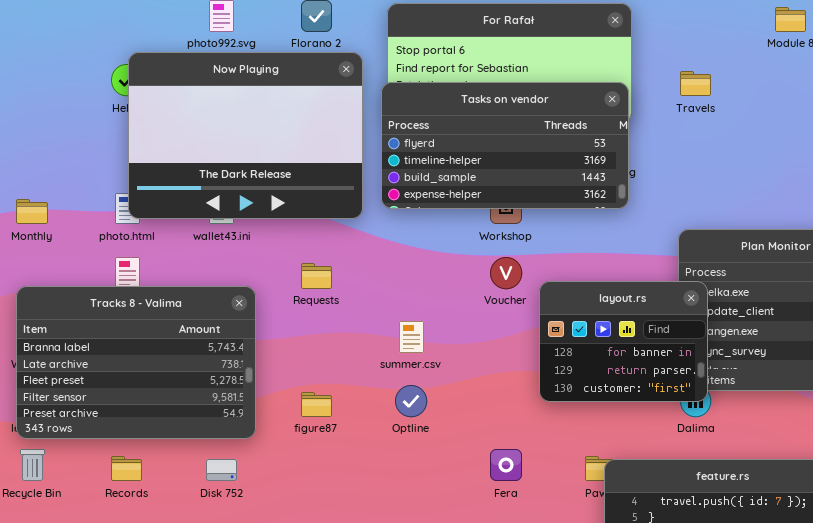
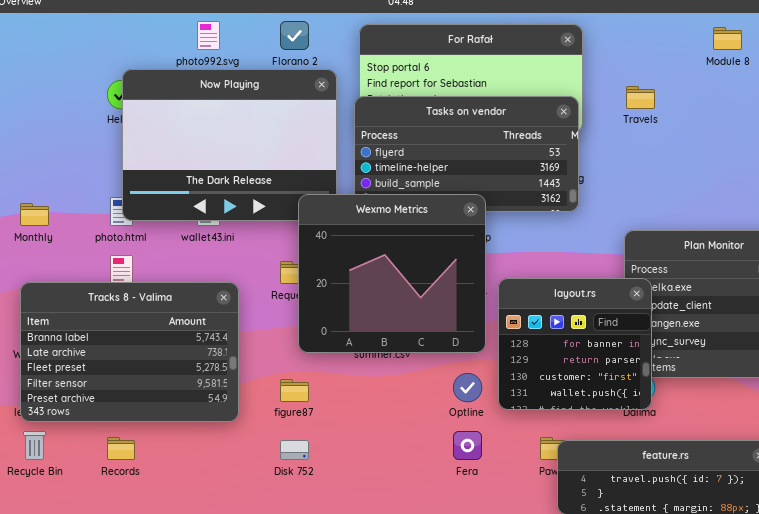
Wexmo Metrics: none -> [298,194,486,353], opened
layout.rs: [539,281,708,402] -> [498,278,652,410], resized
Optline: [395,385,427,417] -> [453,373,482,402], moved
Disk 752: [206,459,237,481] -> [280,440,309,460], moved

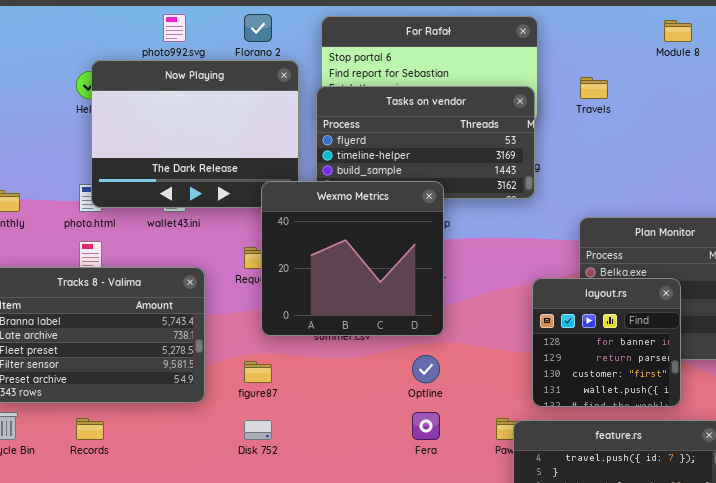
layout.rs: [498,278,652,410] -> [532,278,681,407], moved

